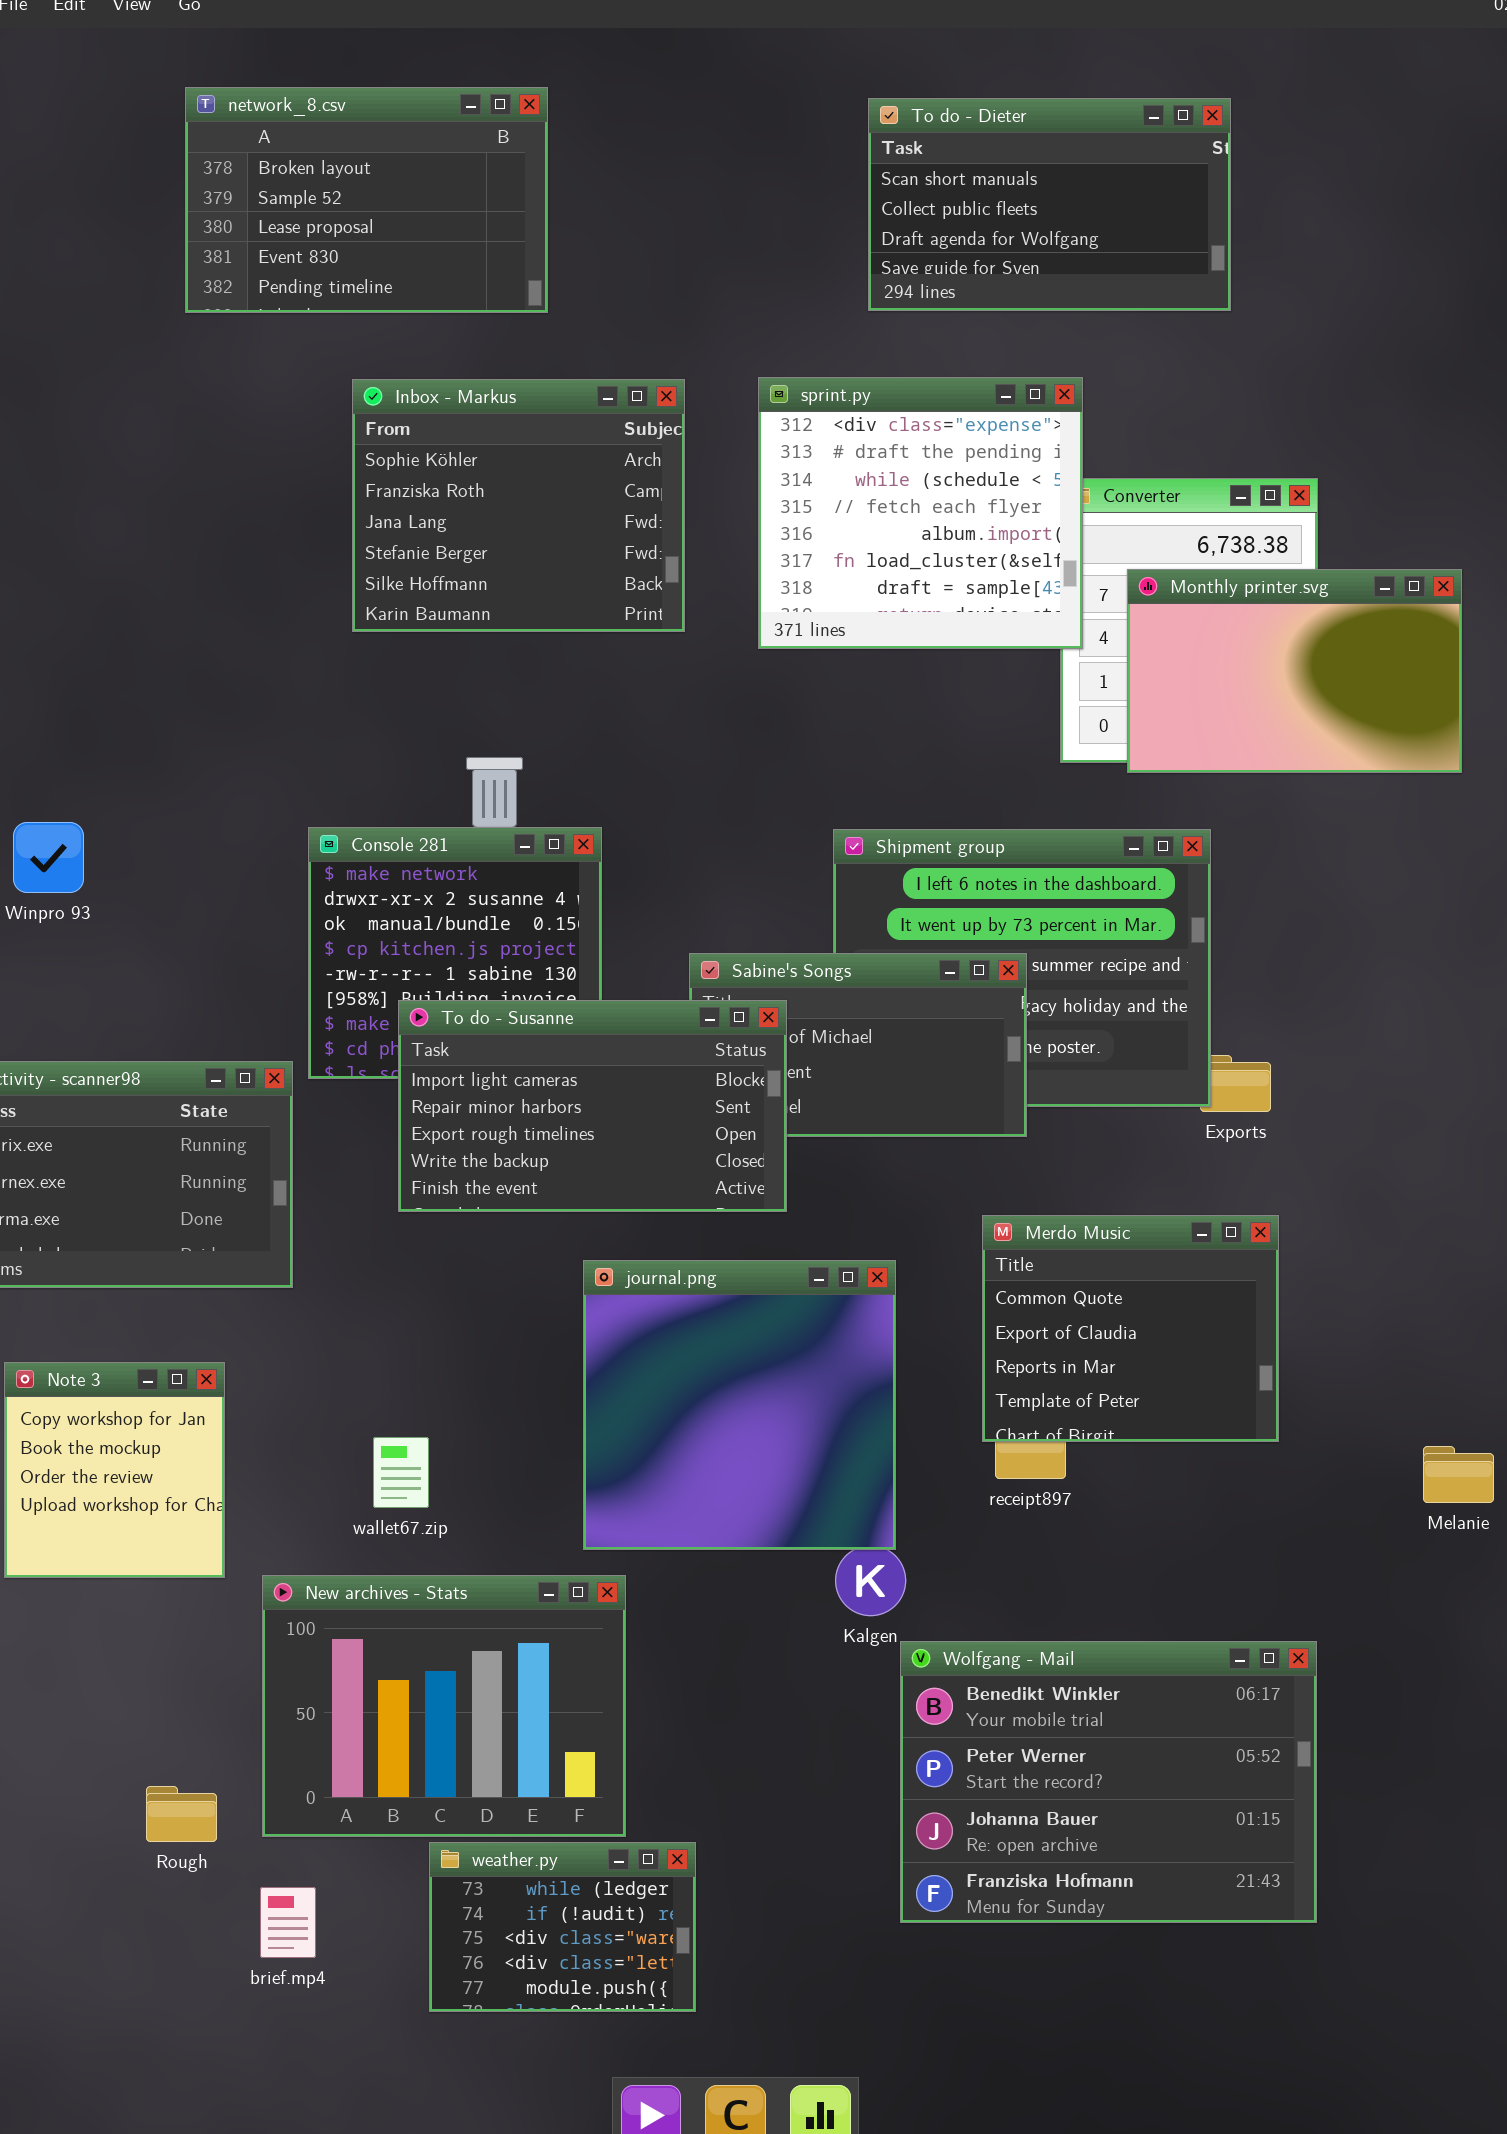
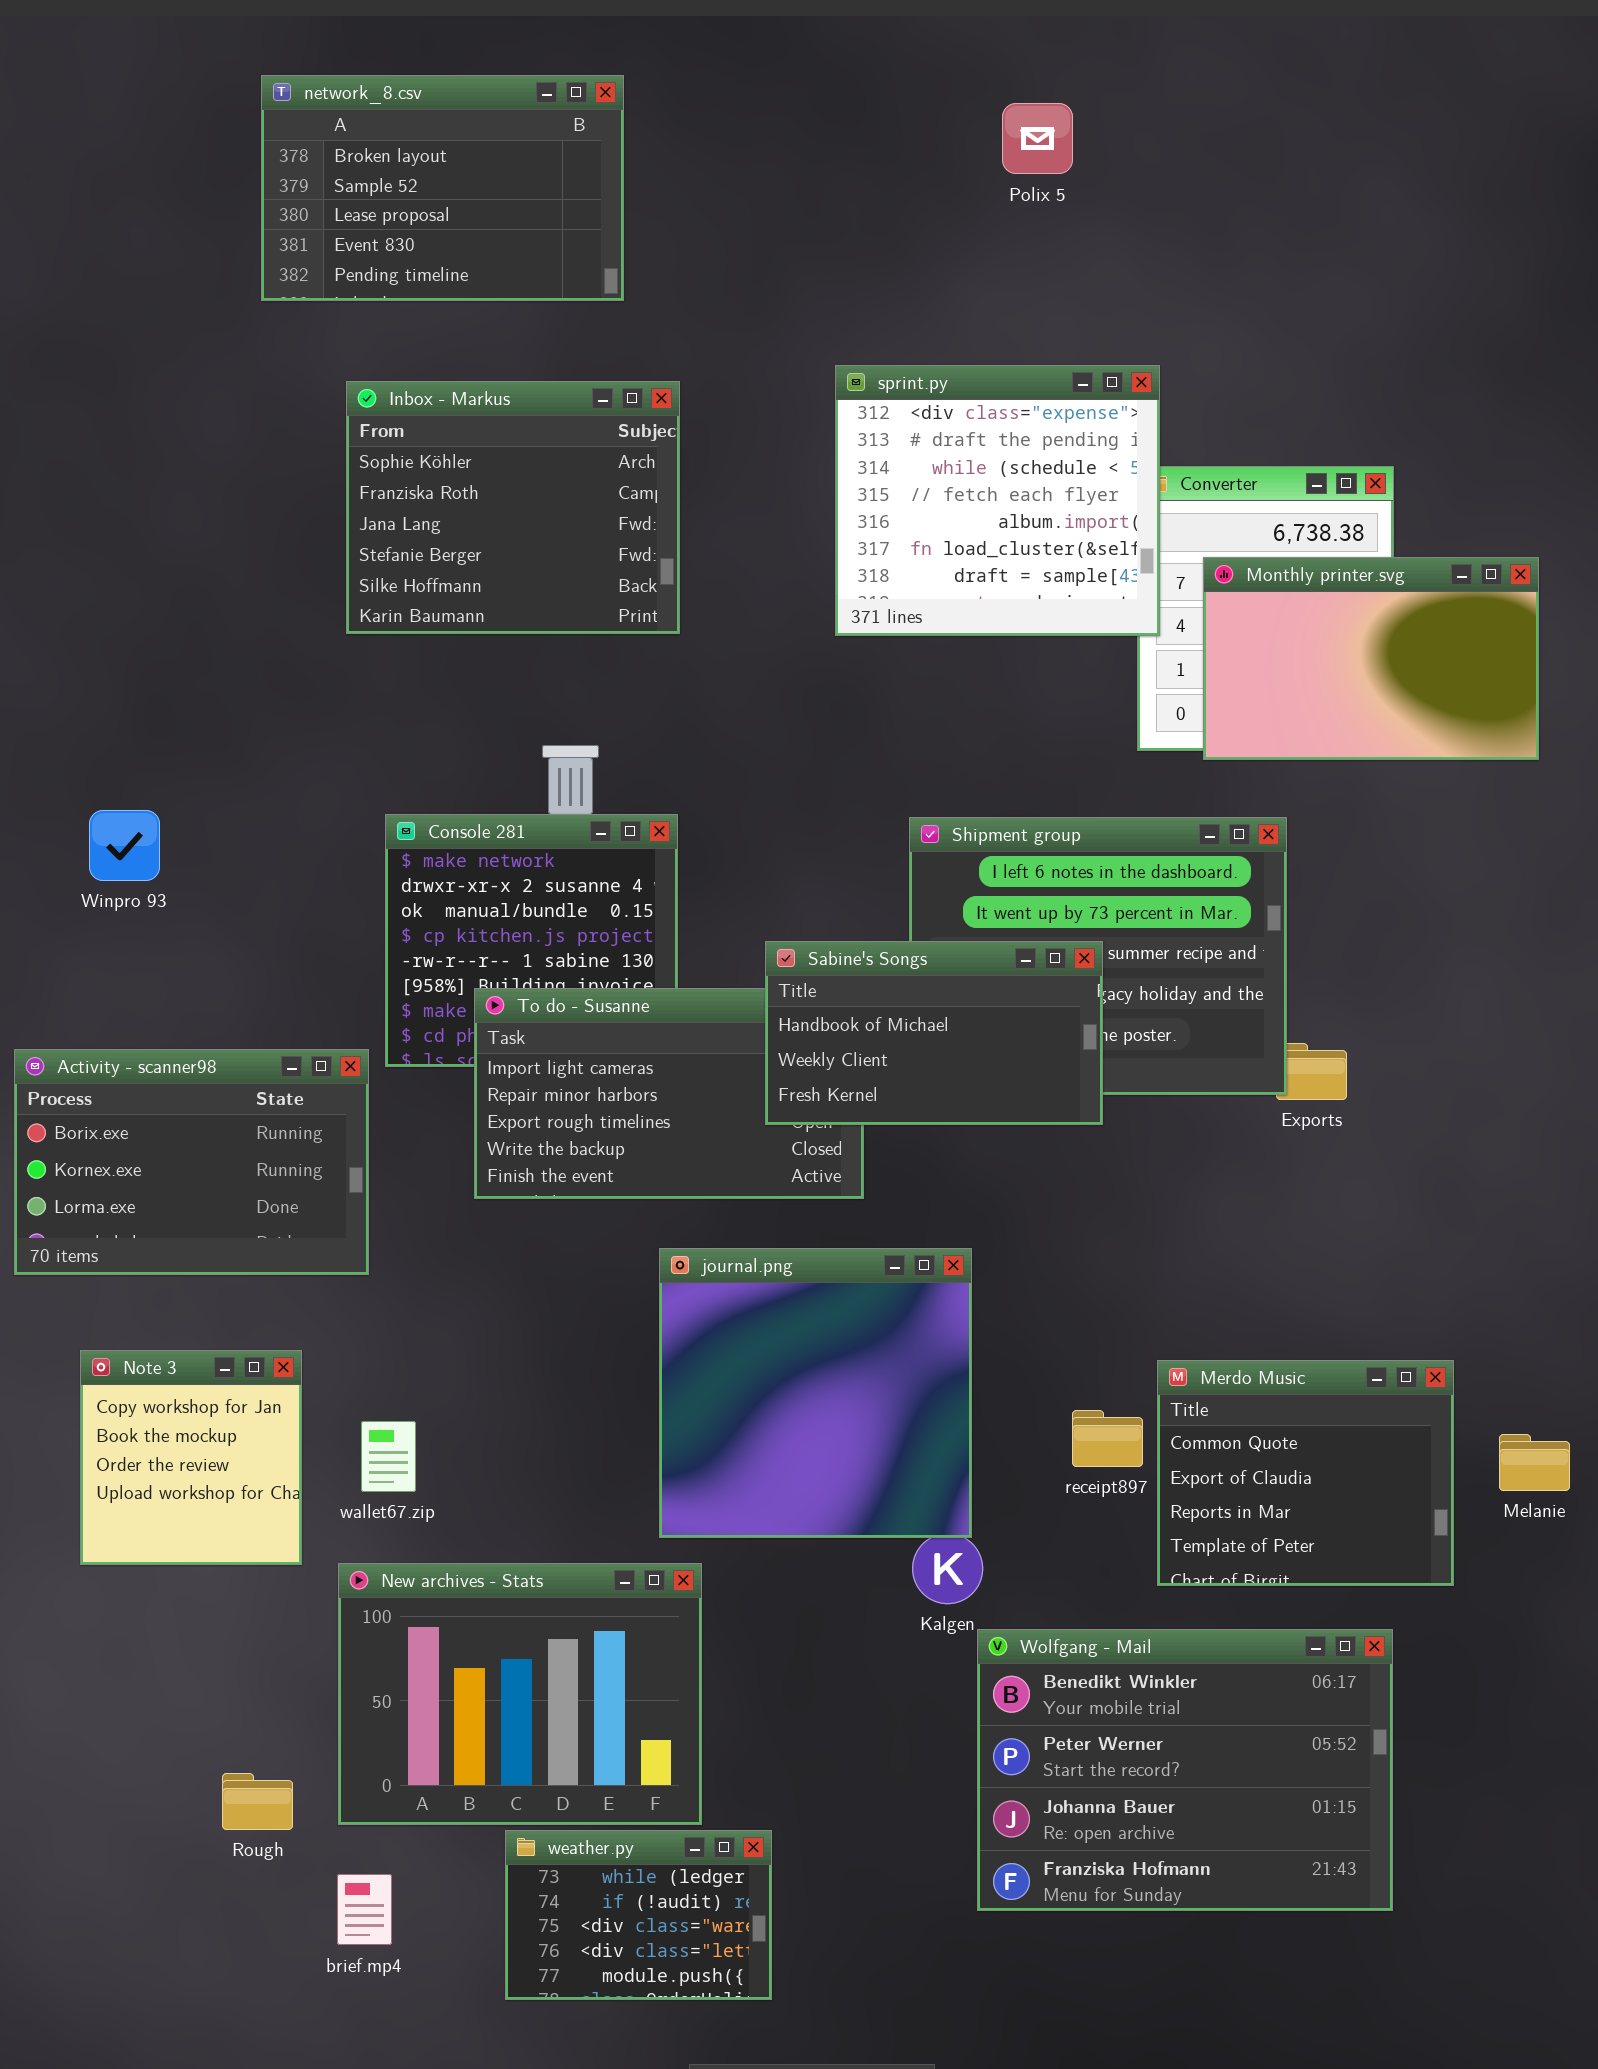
To do - Dieter: [868,98,1231,311] -> none, closed
Inbox - Markus: [352,379,685,632] -> [346,381,680,634], moved
Sabine's Songs: [689,953,1027,1137] -> [765,941,1103,1125], raised
Merdo Music: [982,1215,1279,1442] -> [1157,1360,1454,1586], moved
wallet67.zip: [373,1437,429,1508] -> [361,1421,416,1492], moved

